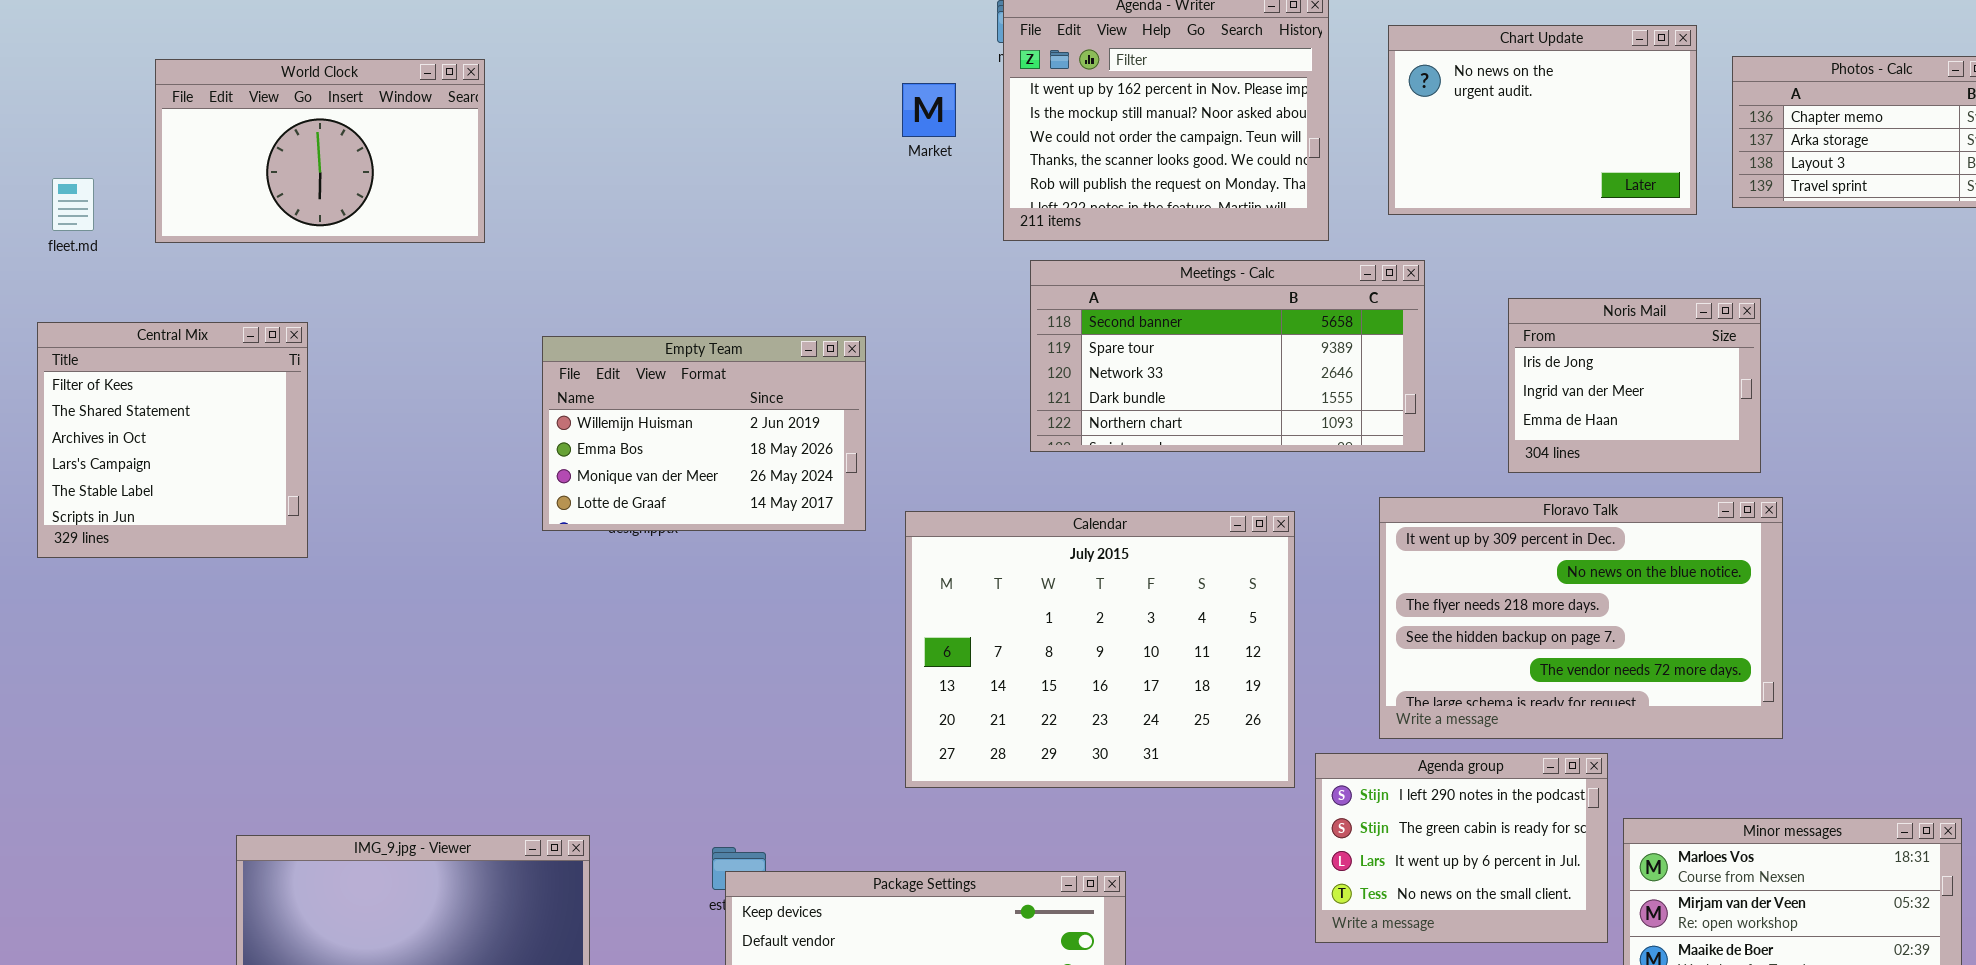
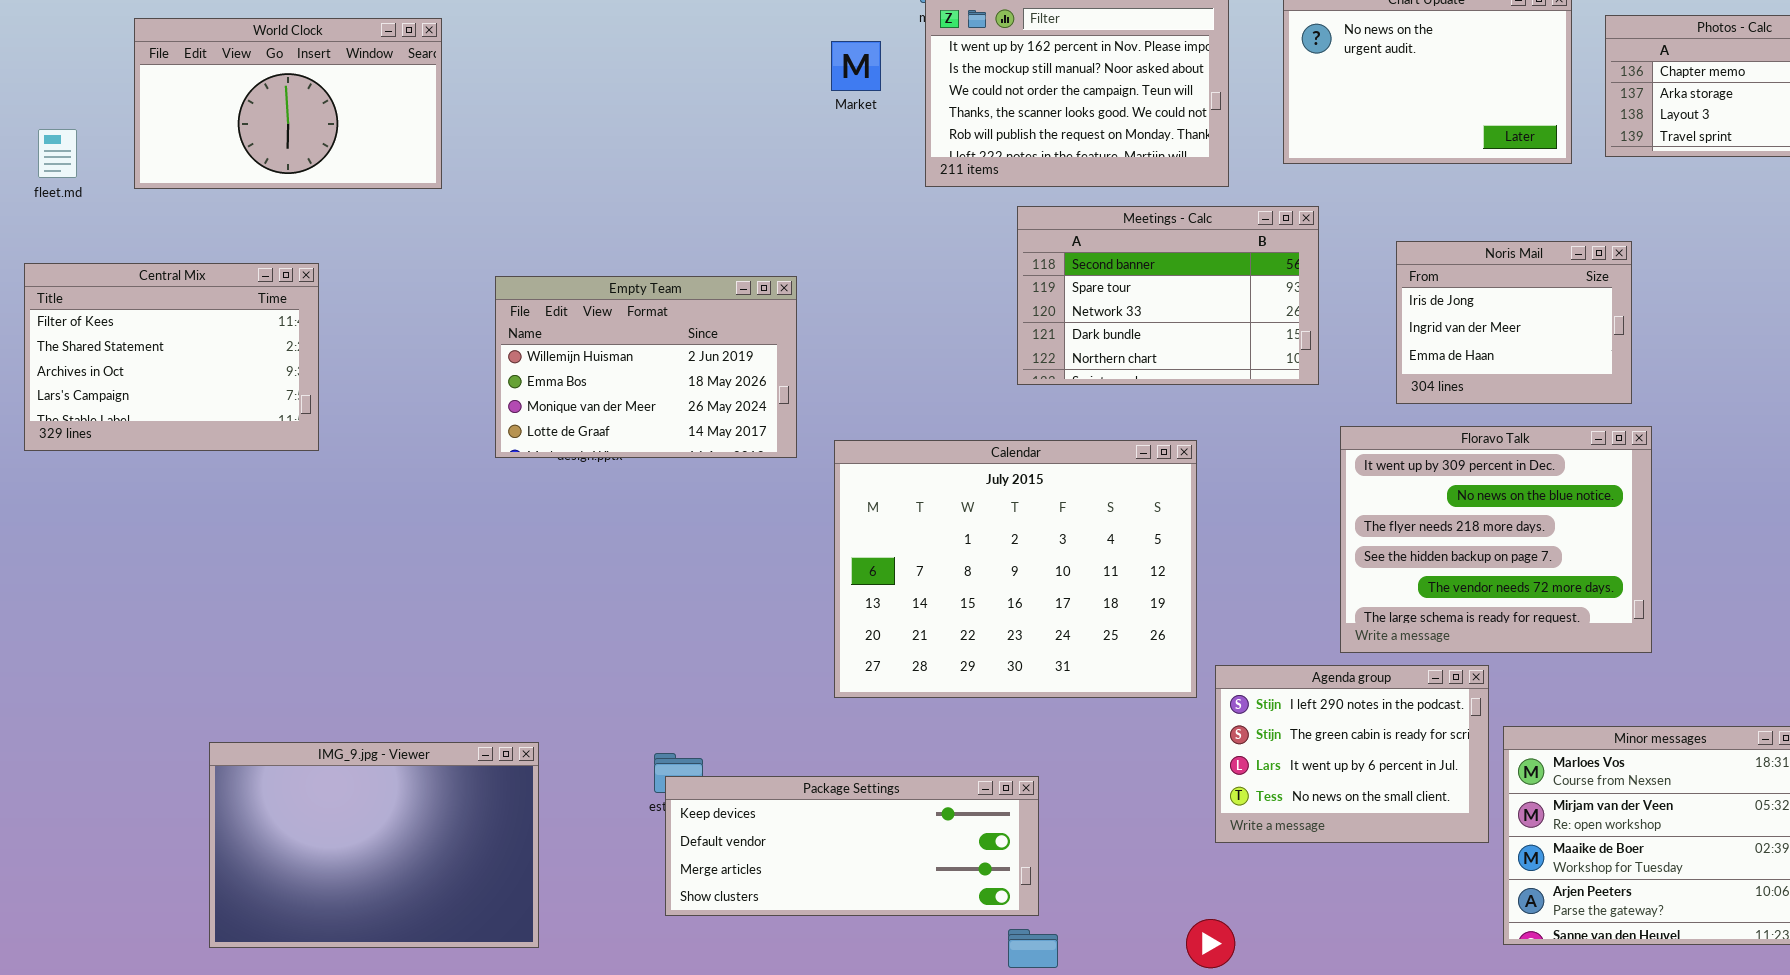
Meetings - Calc: [1030,260,1425,452] -> [1017,206,1319,385], resized
Central Mix: [37,322,308,558] -> [24,263,319,451], resized
Floravo Talk: [1379,497,1783,739] -> [1340,426,1652,653], resized

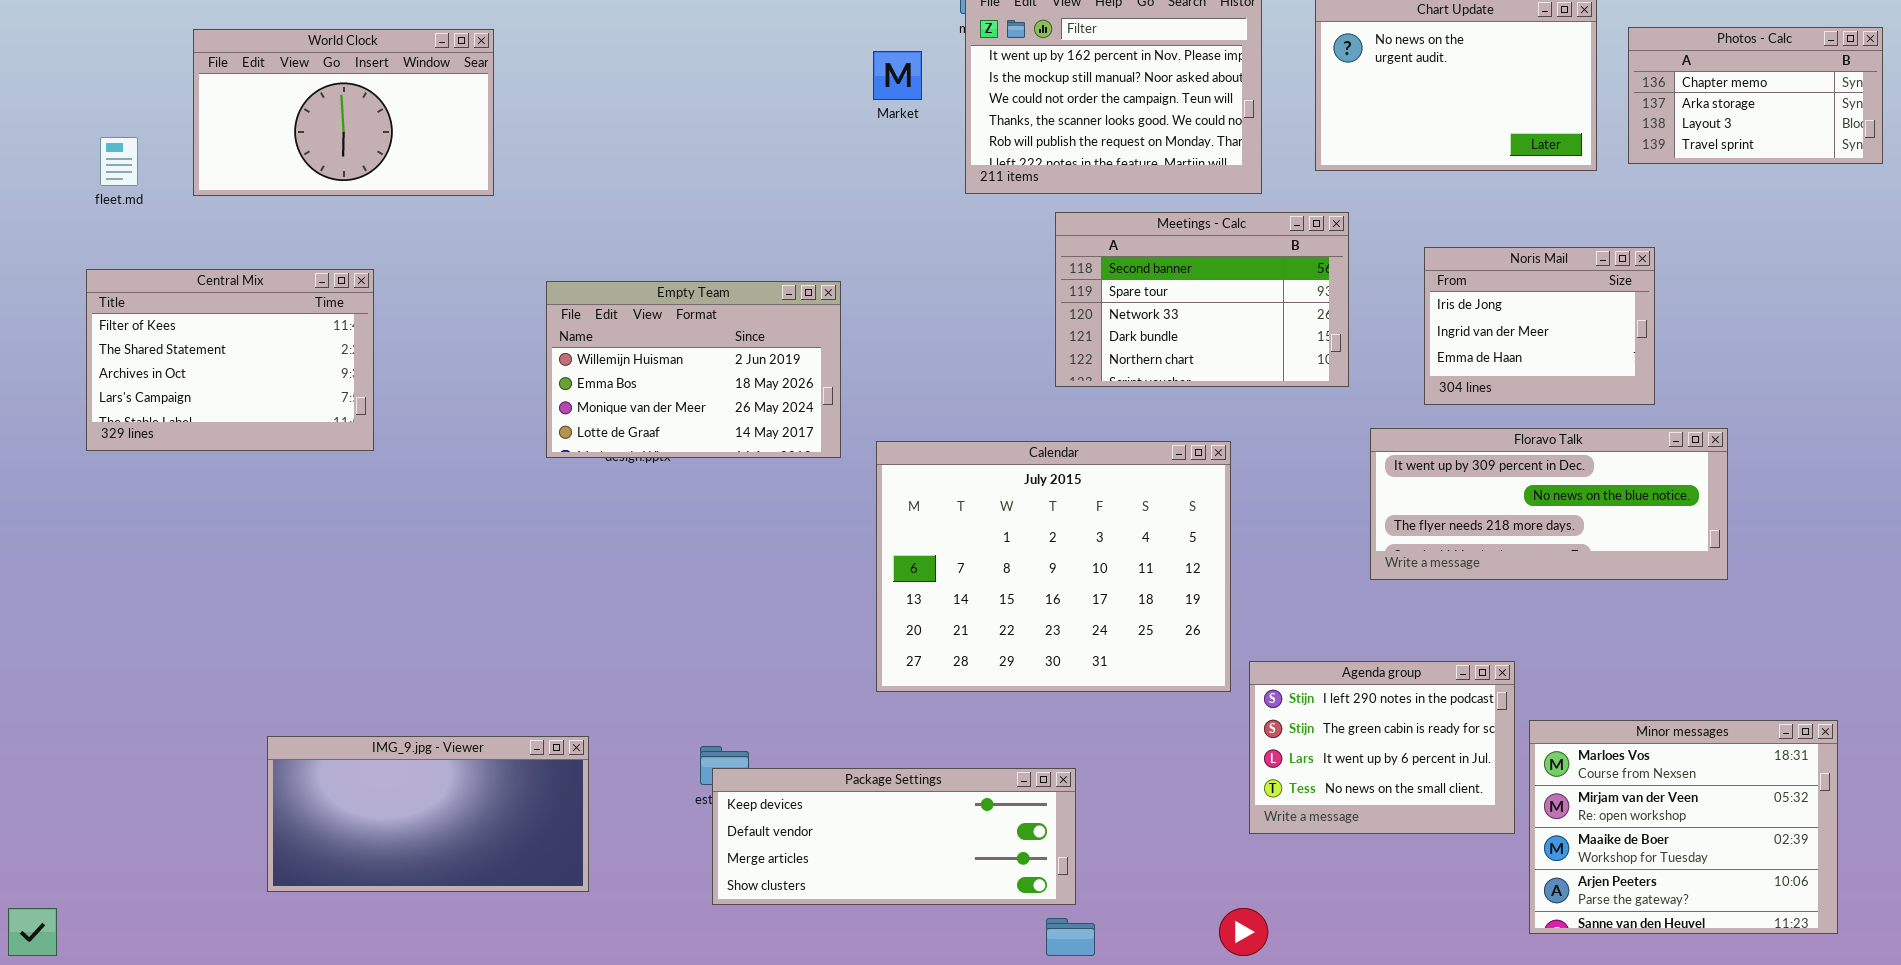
Floravo Talk: [1340,426,1652,653] -> [1370,428,1728,580], resized
IMG_9.jpg - Viewer: [209,742,539,948] -> [267,736,589,892], resized

